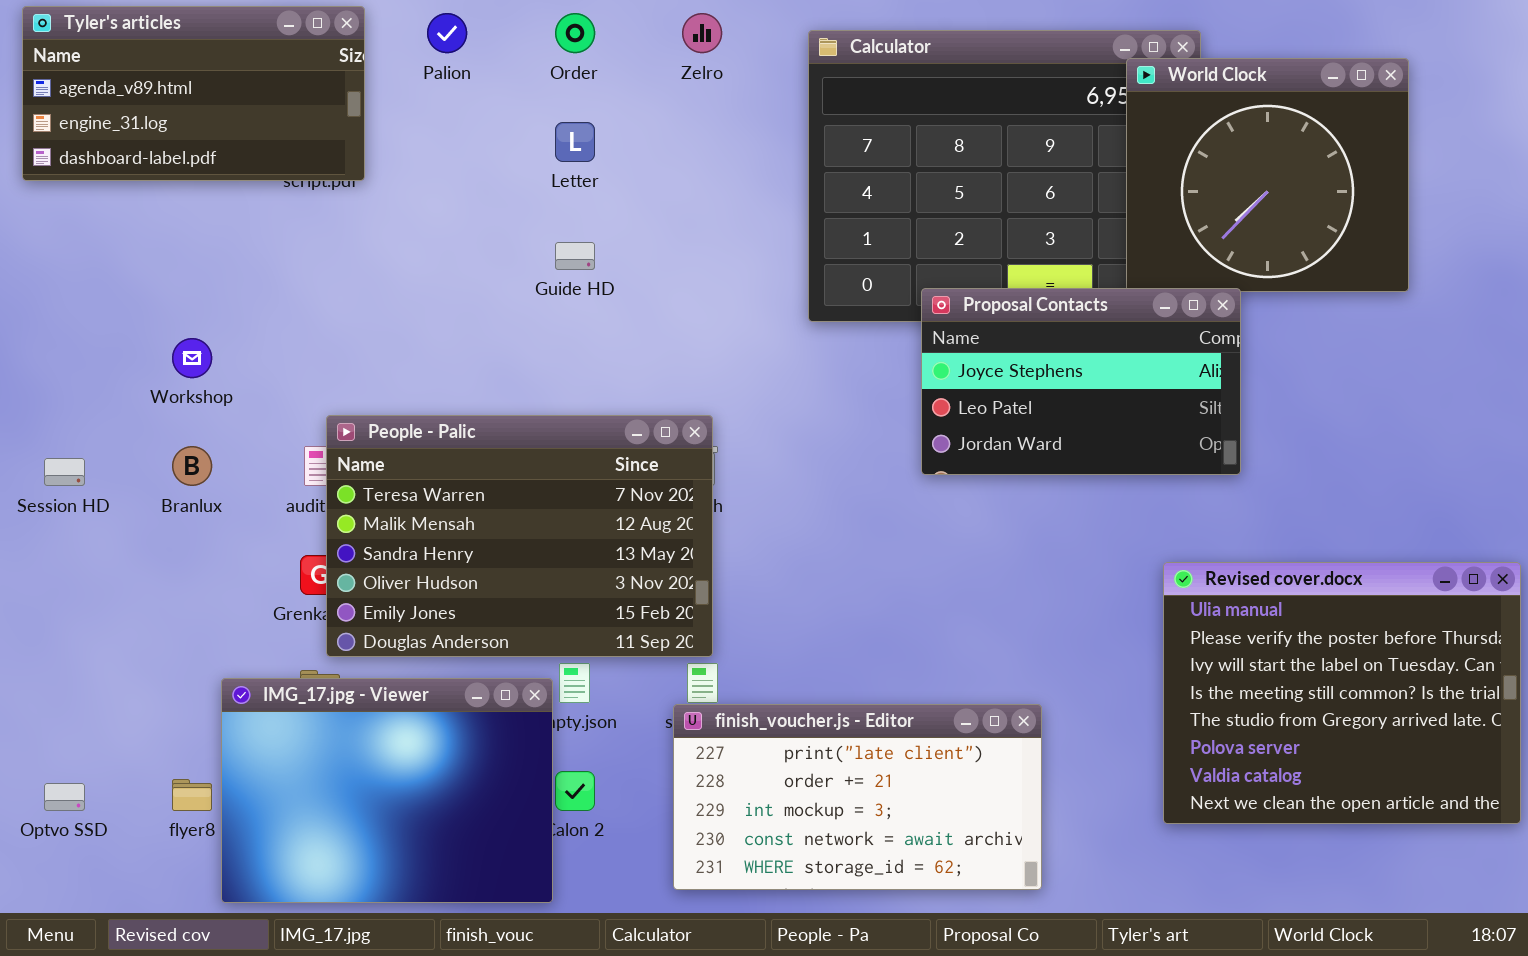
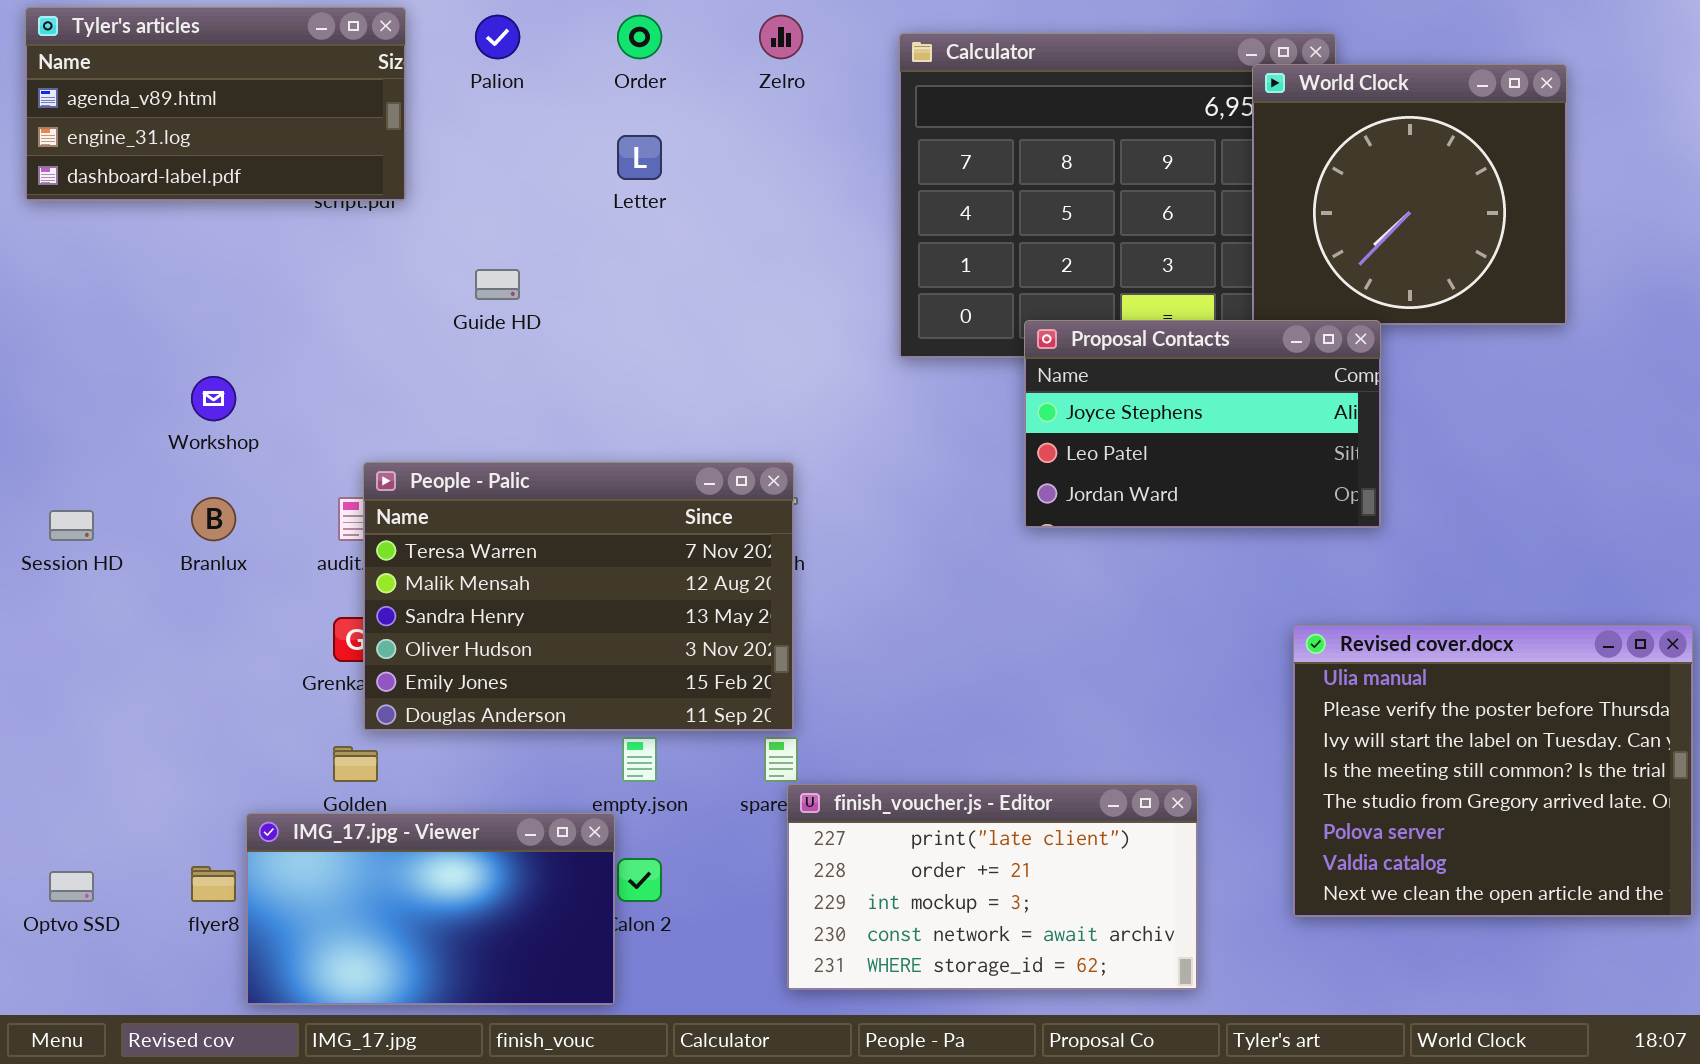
Guide HD: [555,242,595,270] -> [475,269,520,300], moved
IMG_17.jpg - Viewer: [221,678,553,903] -> [246,813,615,1005], resized
finish_voucher.js - Editor: [673,704,1042,890] -> [787,784,1198,990], moved

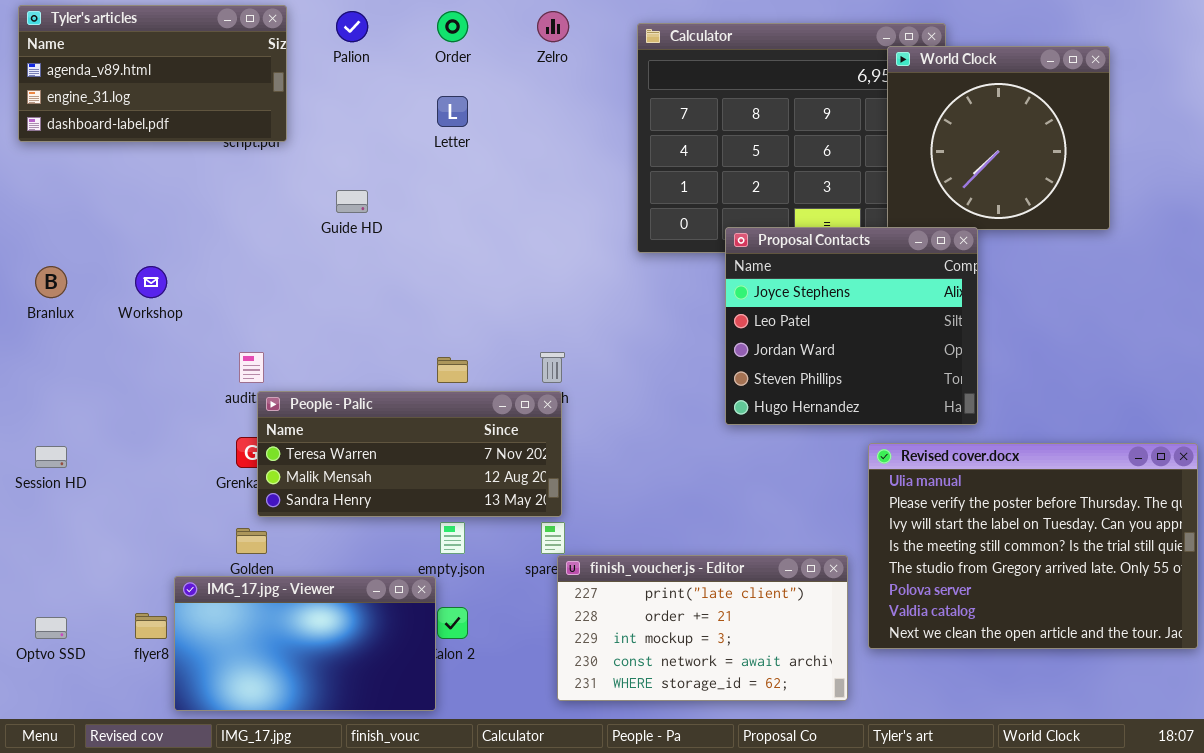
Proposal Contacts: [1024,320,1381,528] -> [725,227,978,425], resized
People - Palic: [363,462,794,731] -> [257,391,562,517], resized
Branlux: [191,497,236,541] -> [35,266,67,298], moved
Session HD: [49,510,94,541] -> [35,446,67,468], moved
Revised cover.docx: [1293,625,1693,917] -> [868,443,1198,649], resized

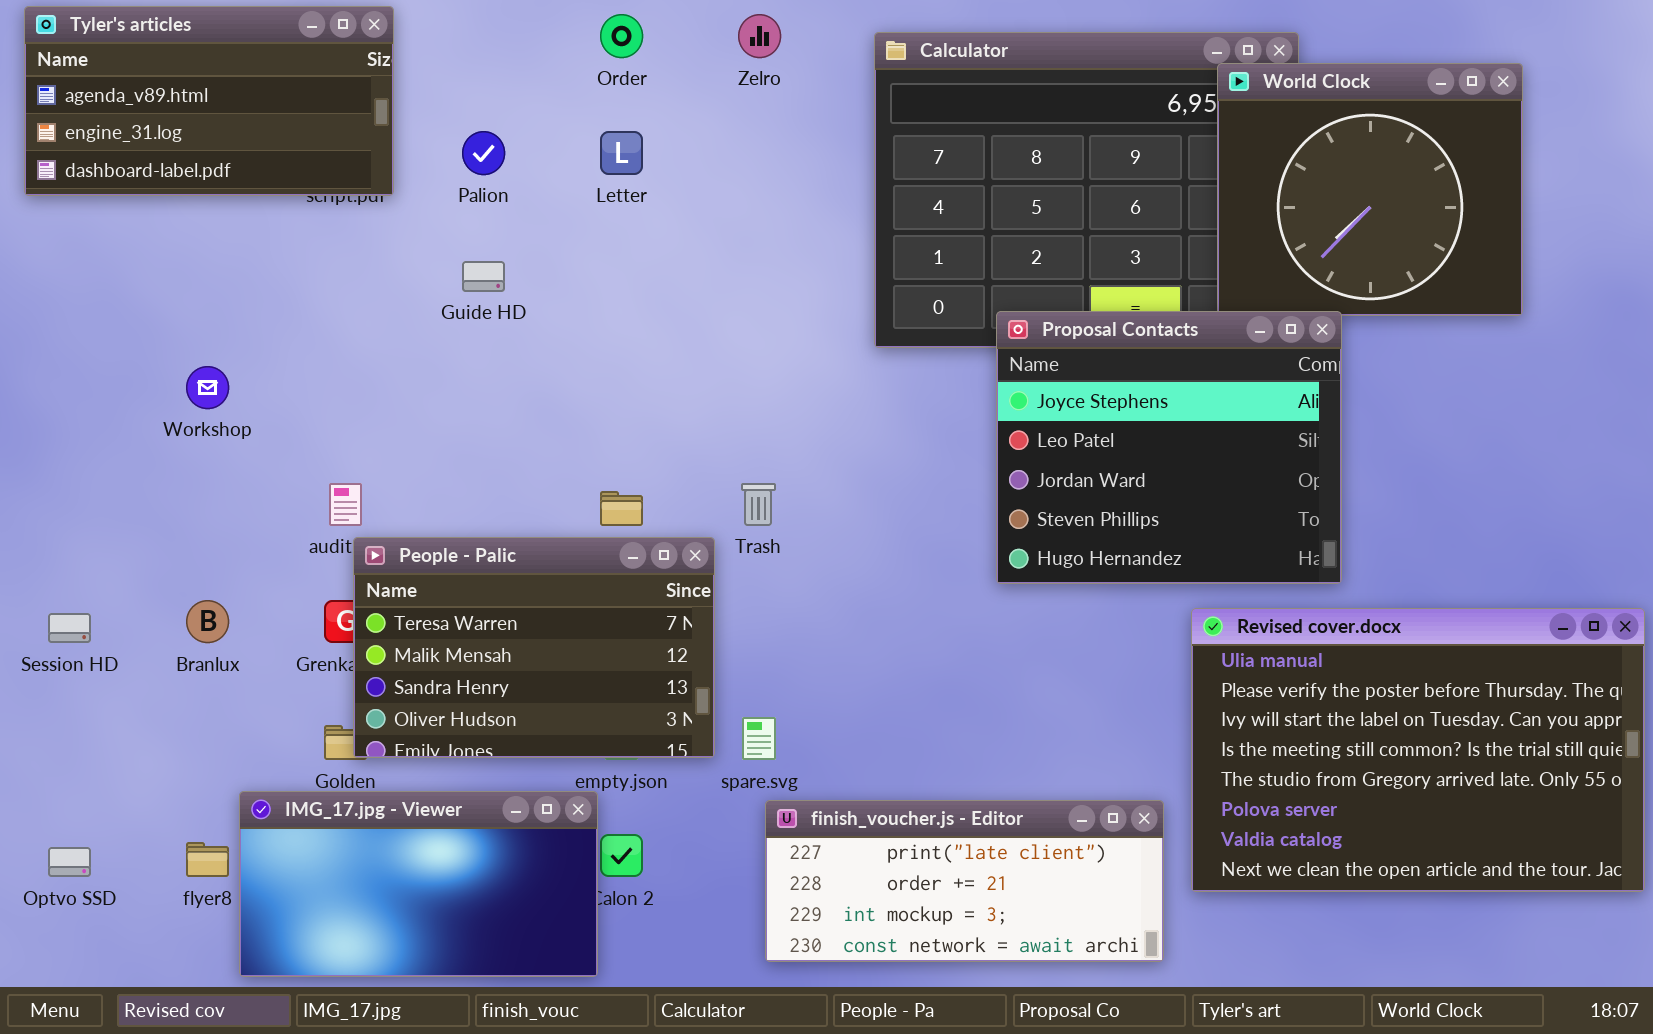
Palion: [336,11,368,42] -> [462,131,505,175], moved
Branlux: [35,266,67,298] -> [186,600,229,643], moved
People - Palic: [257,391,562,517] -> [353,537,715,758], resized
finish_voucher.js - Editor: [557,555,848,701] -> [765,800,1164,962], resized

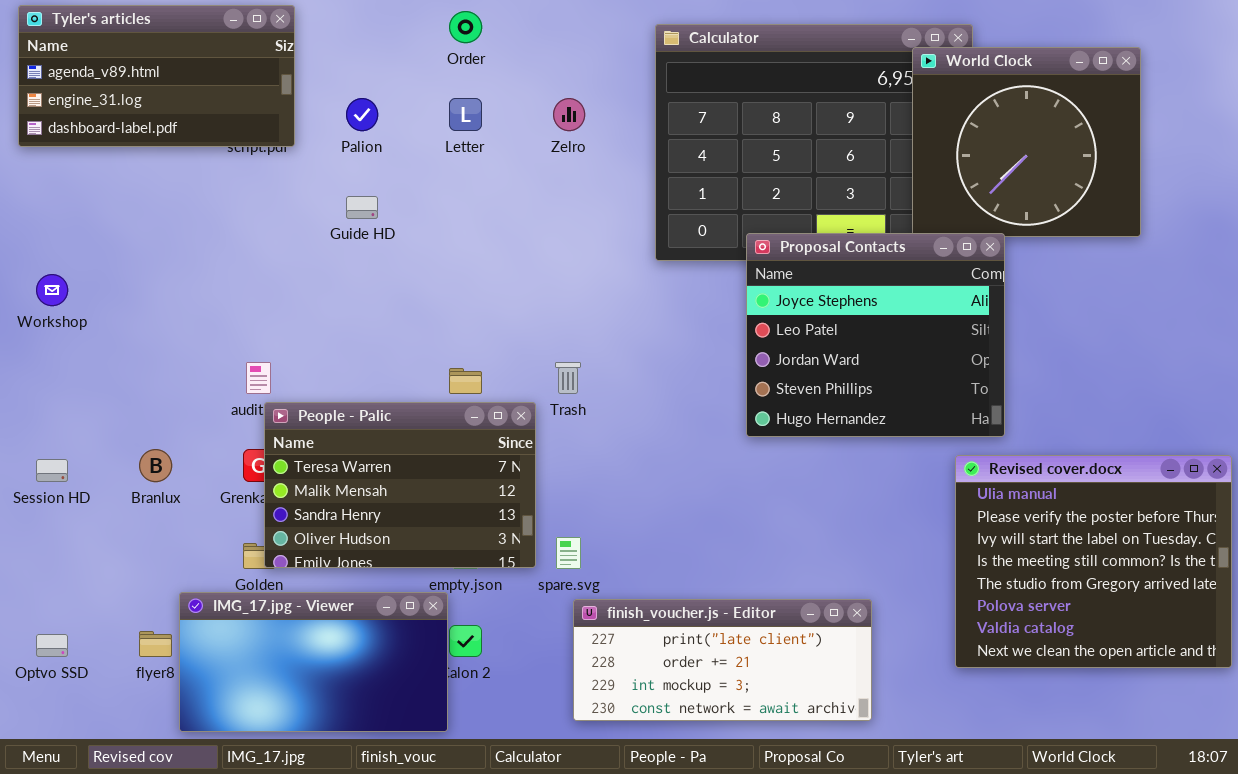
Zelro: [738,14,781,58] -> [553,98,585,131], moved
Workshop: [186,366,229,409] -> [36,274,68,306], moved
Revised cover.docx: [1191,608,1645,892] -> [955,455,1232,668], resized

